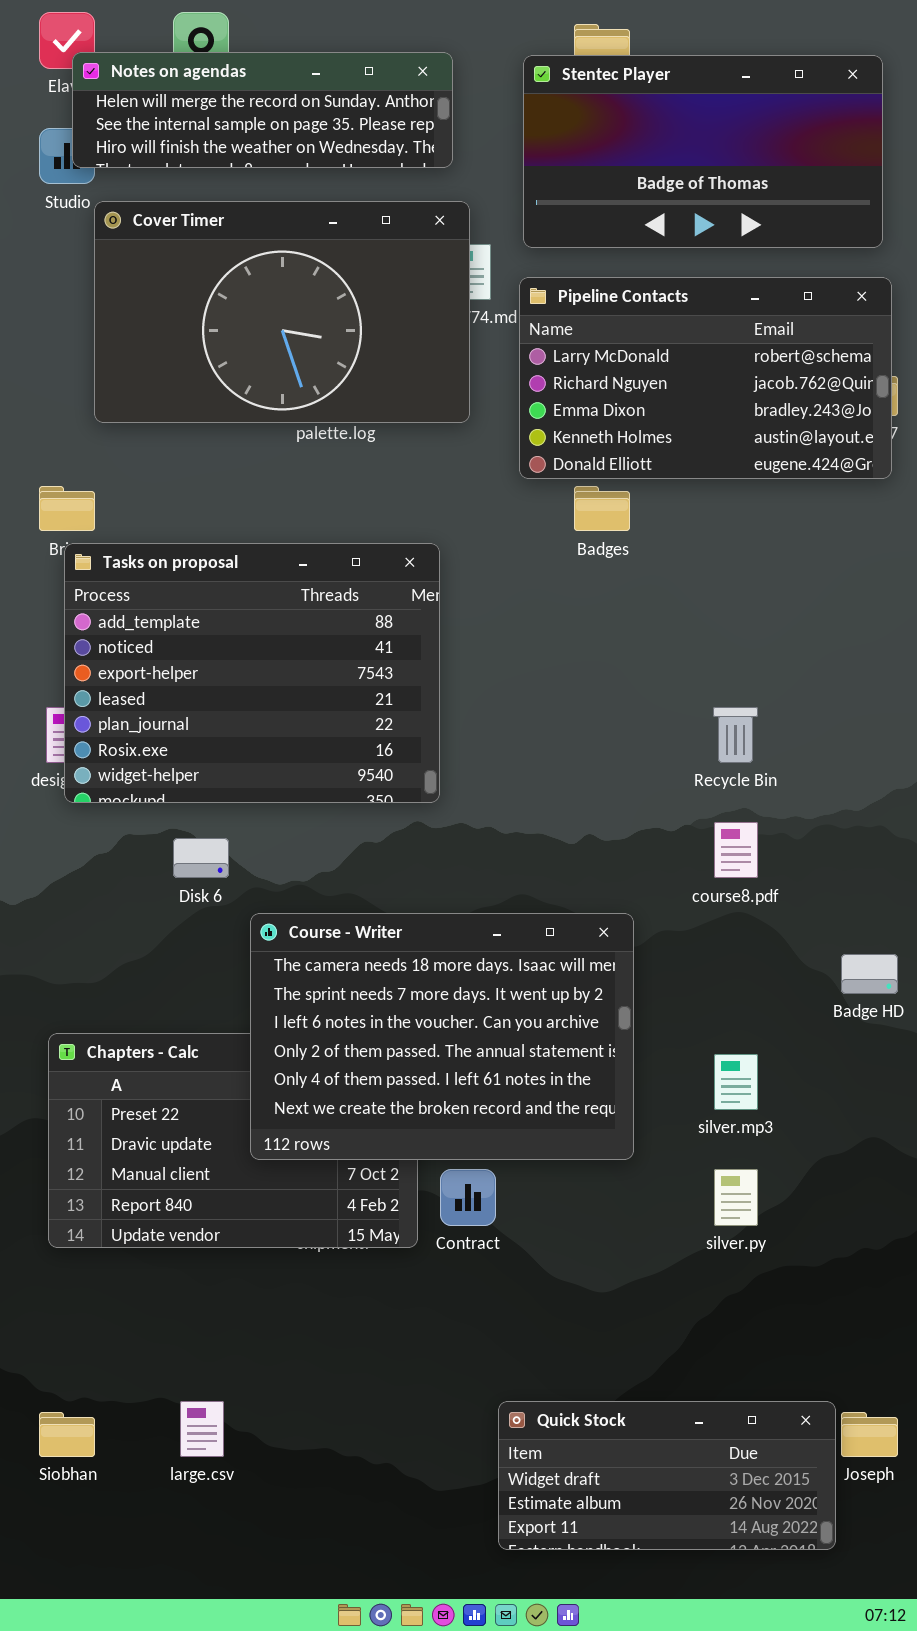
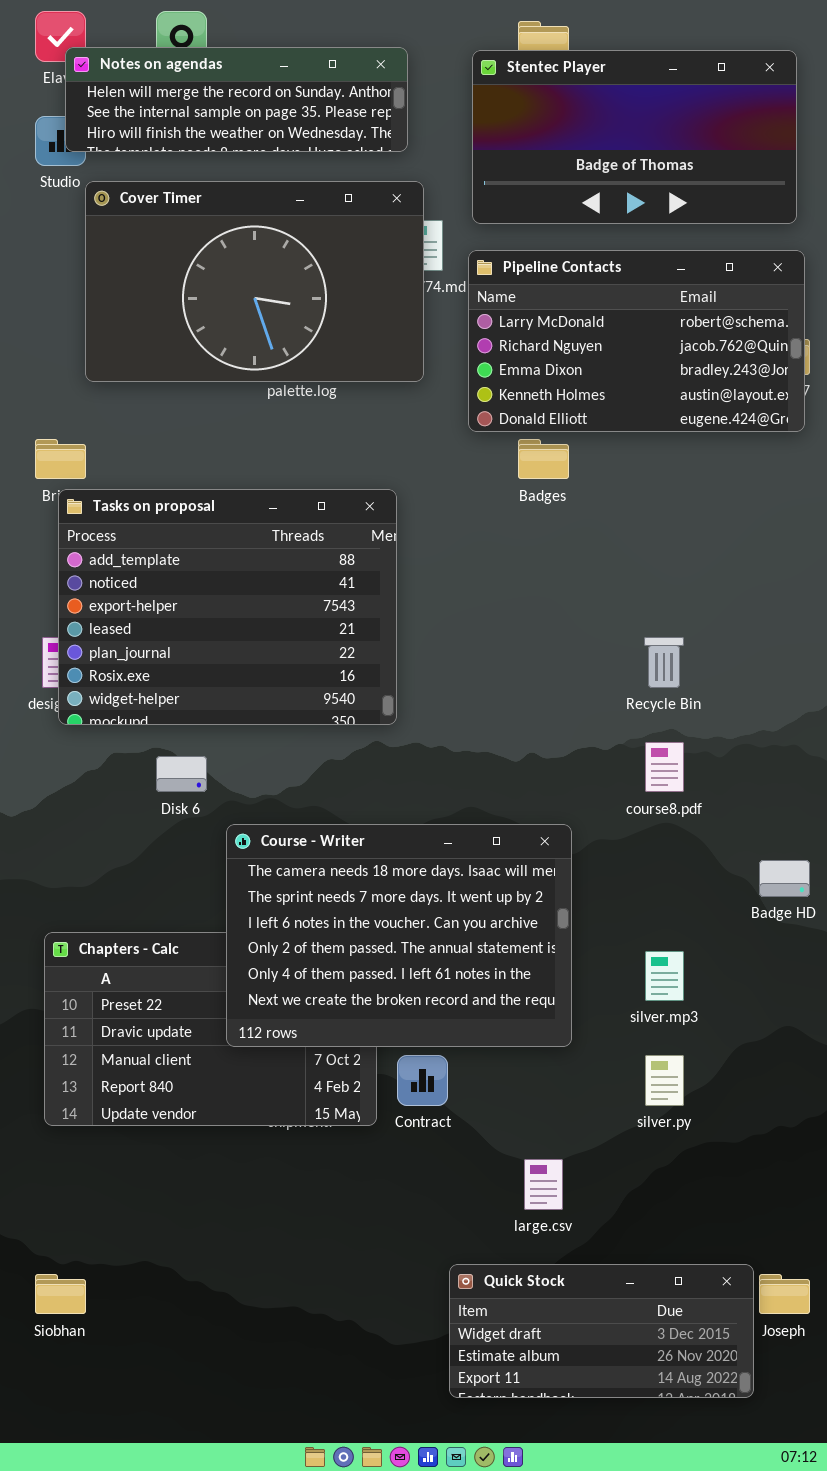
large.csv: [180,1401,224,1457] -> [524,1159,563,1210], moved

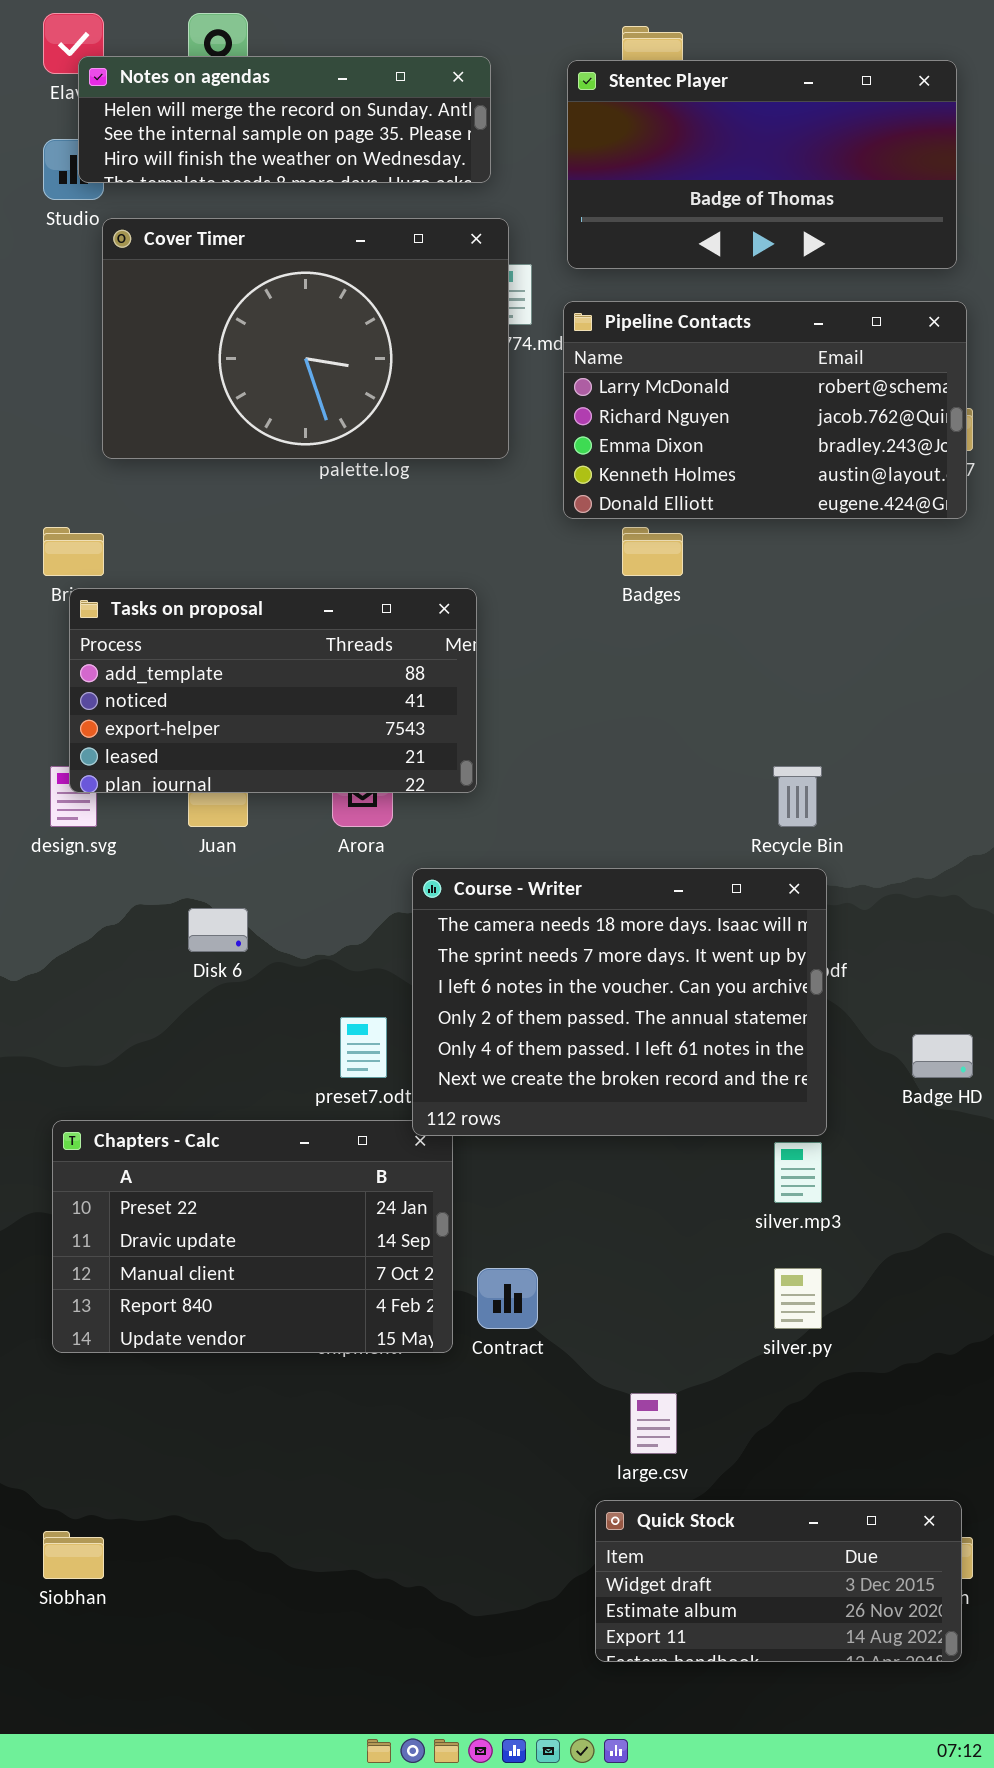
Tasks on proposal: [58,489,397,725] -> [69,588,477,793], resized
Course - Writer: [226,824,572,1047] -> [412,868,827,1136], moved
Quick Stock: [449,1264,754,1398] -> [595,1500,962,1662], moved

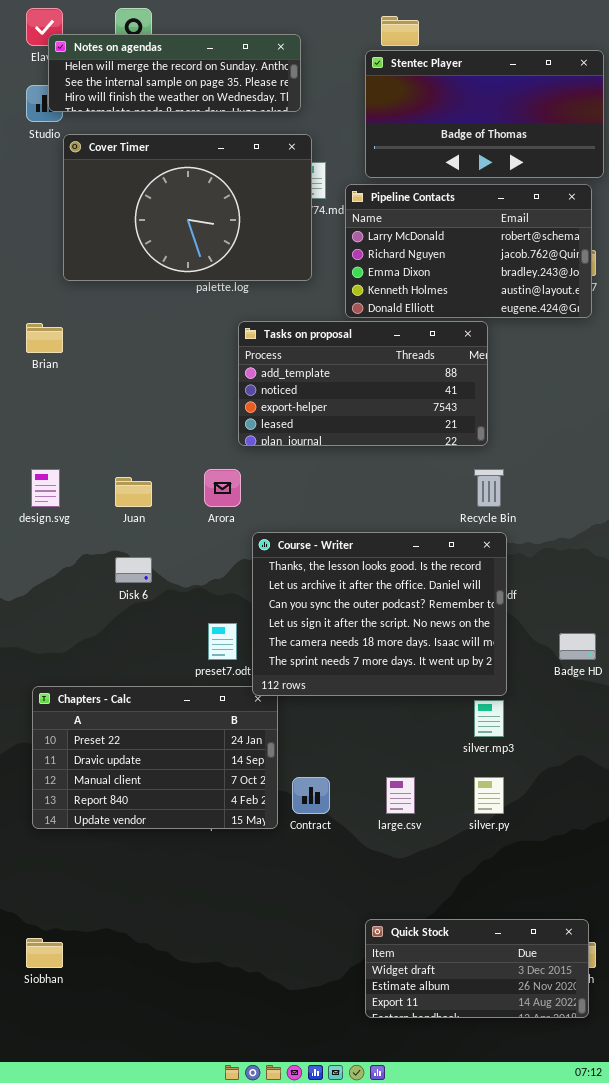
Stentec Player: [567,60,957,269] -> [365,50,604,178], moved
Tasks on proposal: [69,588,477,793] -> [238,321,488,446], moved
Course - Writer: [412,868,827,1136] -> [252,532,507,696], scrolled up 4 rows
large.csv: [630,1393,677,1454] -> [386,777,415,814], moved

